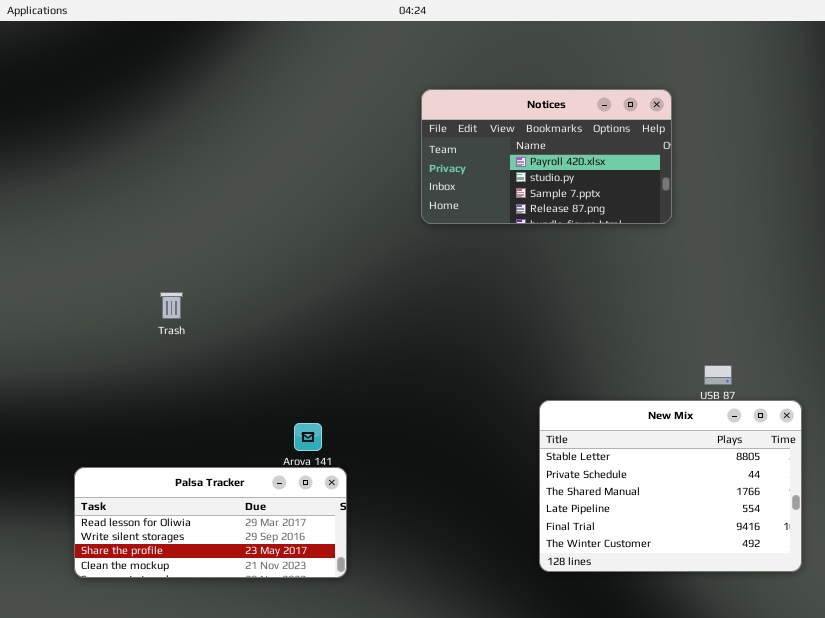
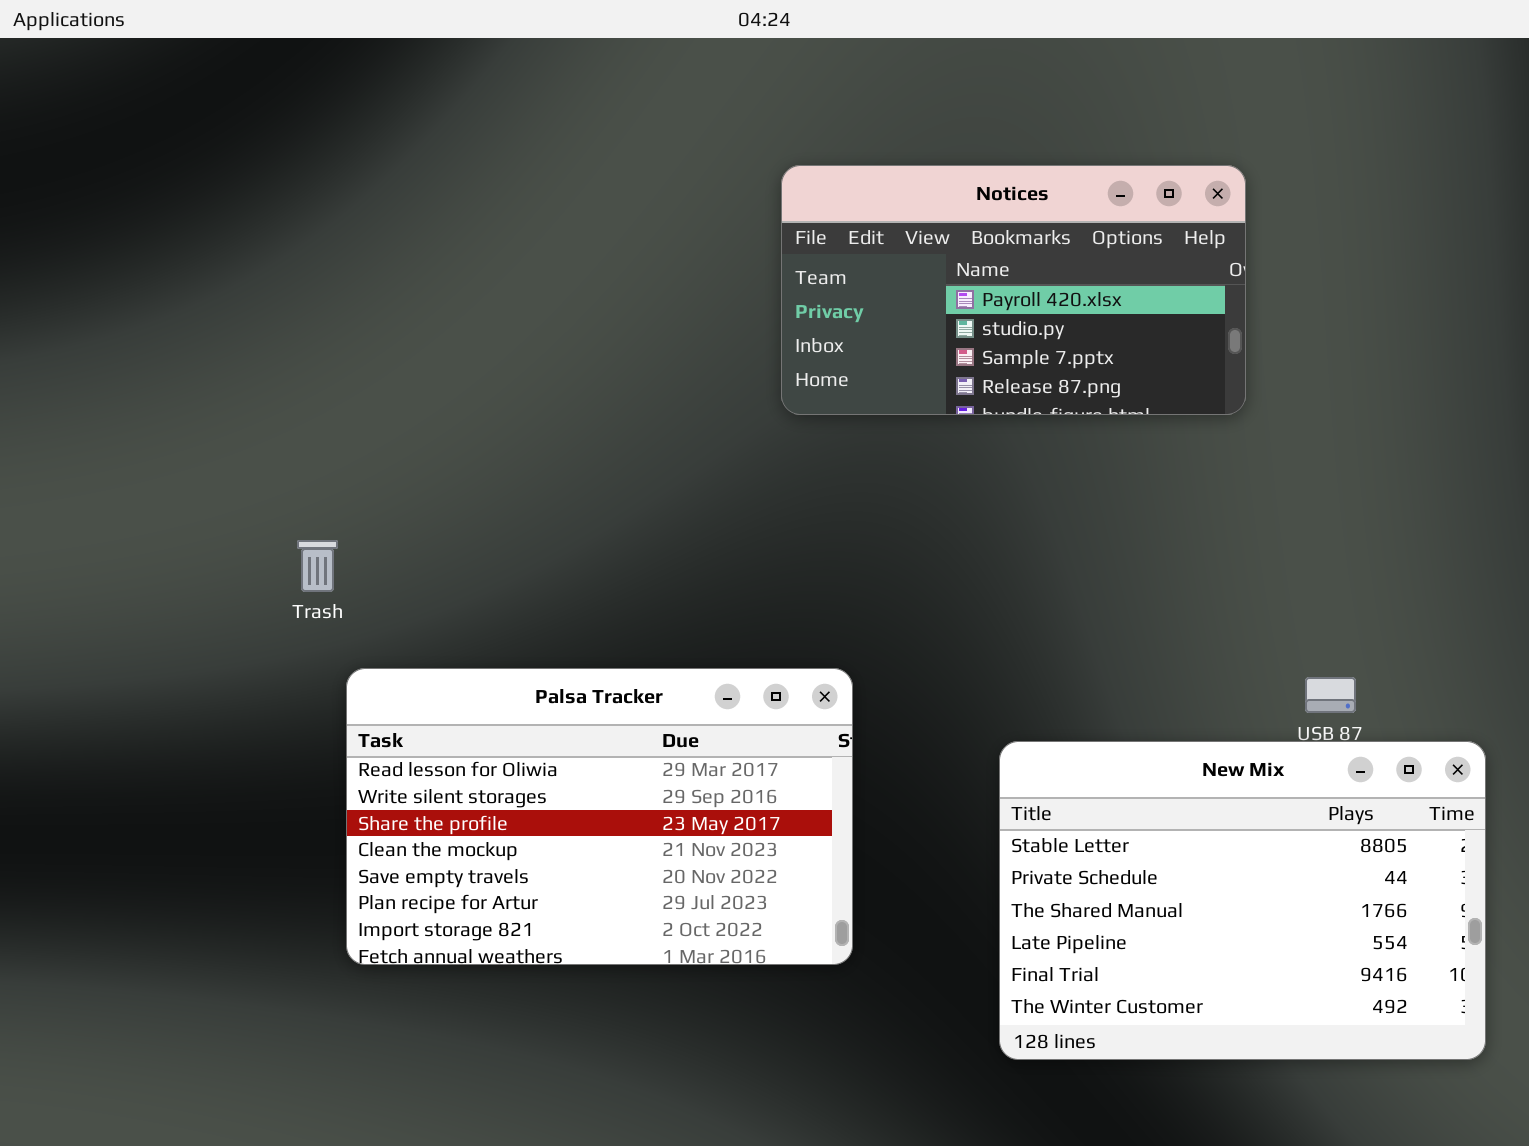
Palsa Tracker: [74,467,347,578] -> [346,668,853,965], moved, resized

